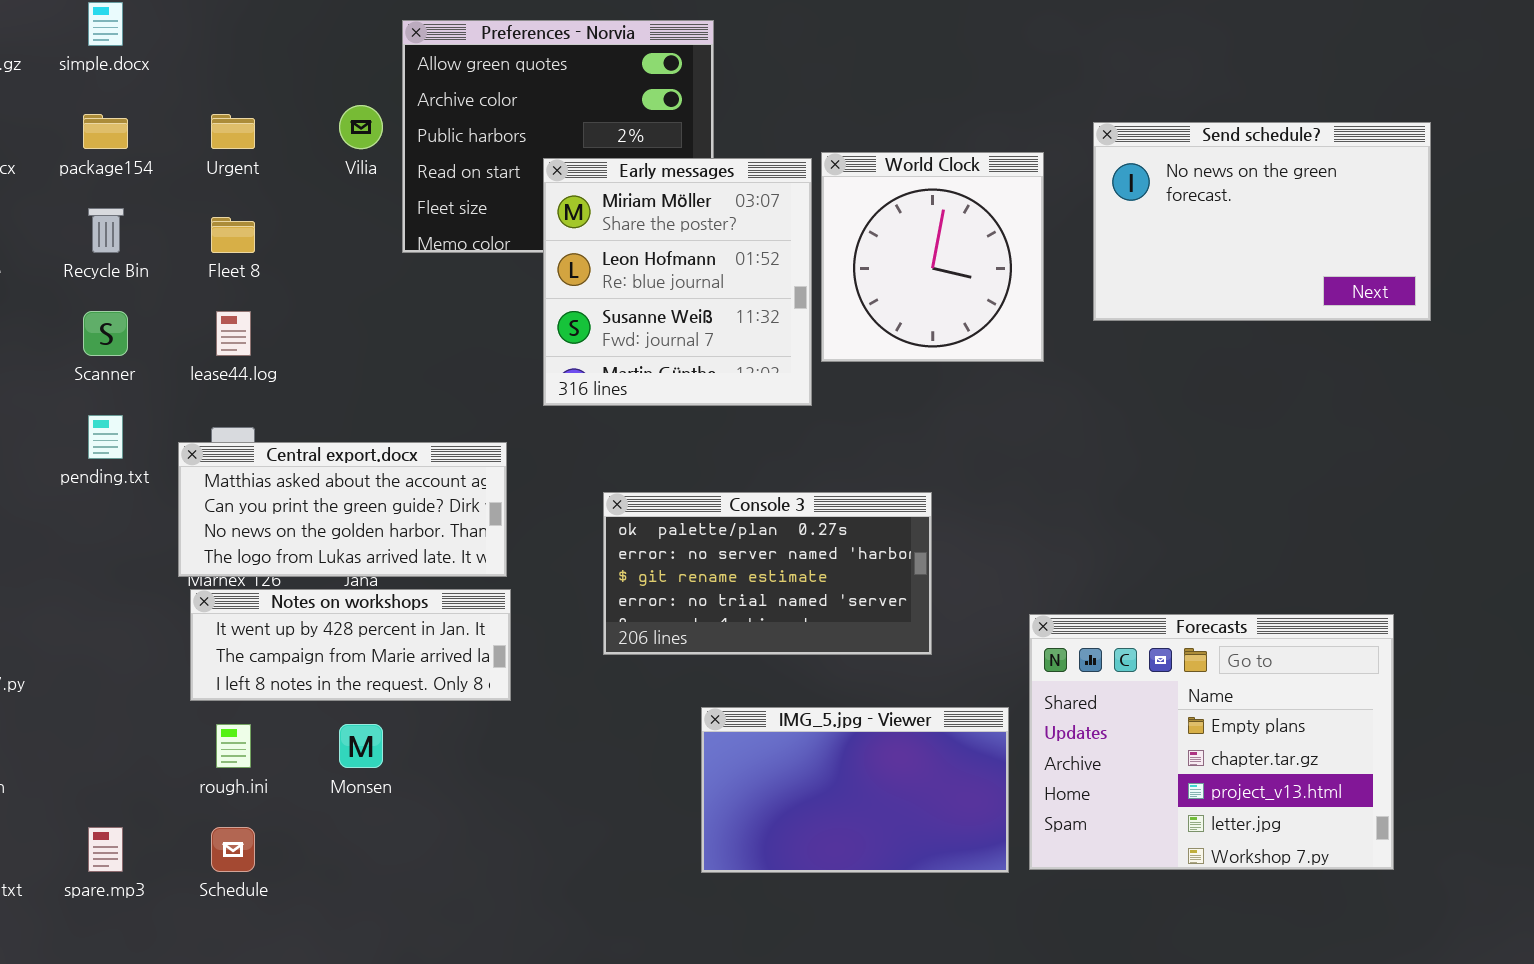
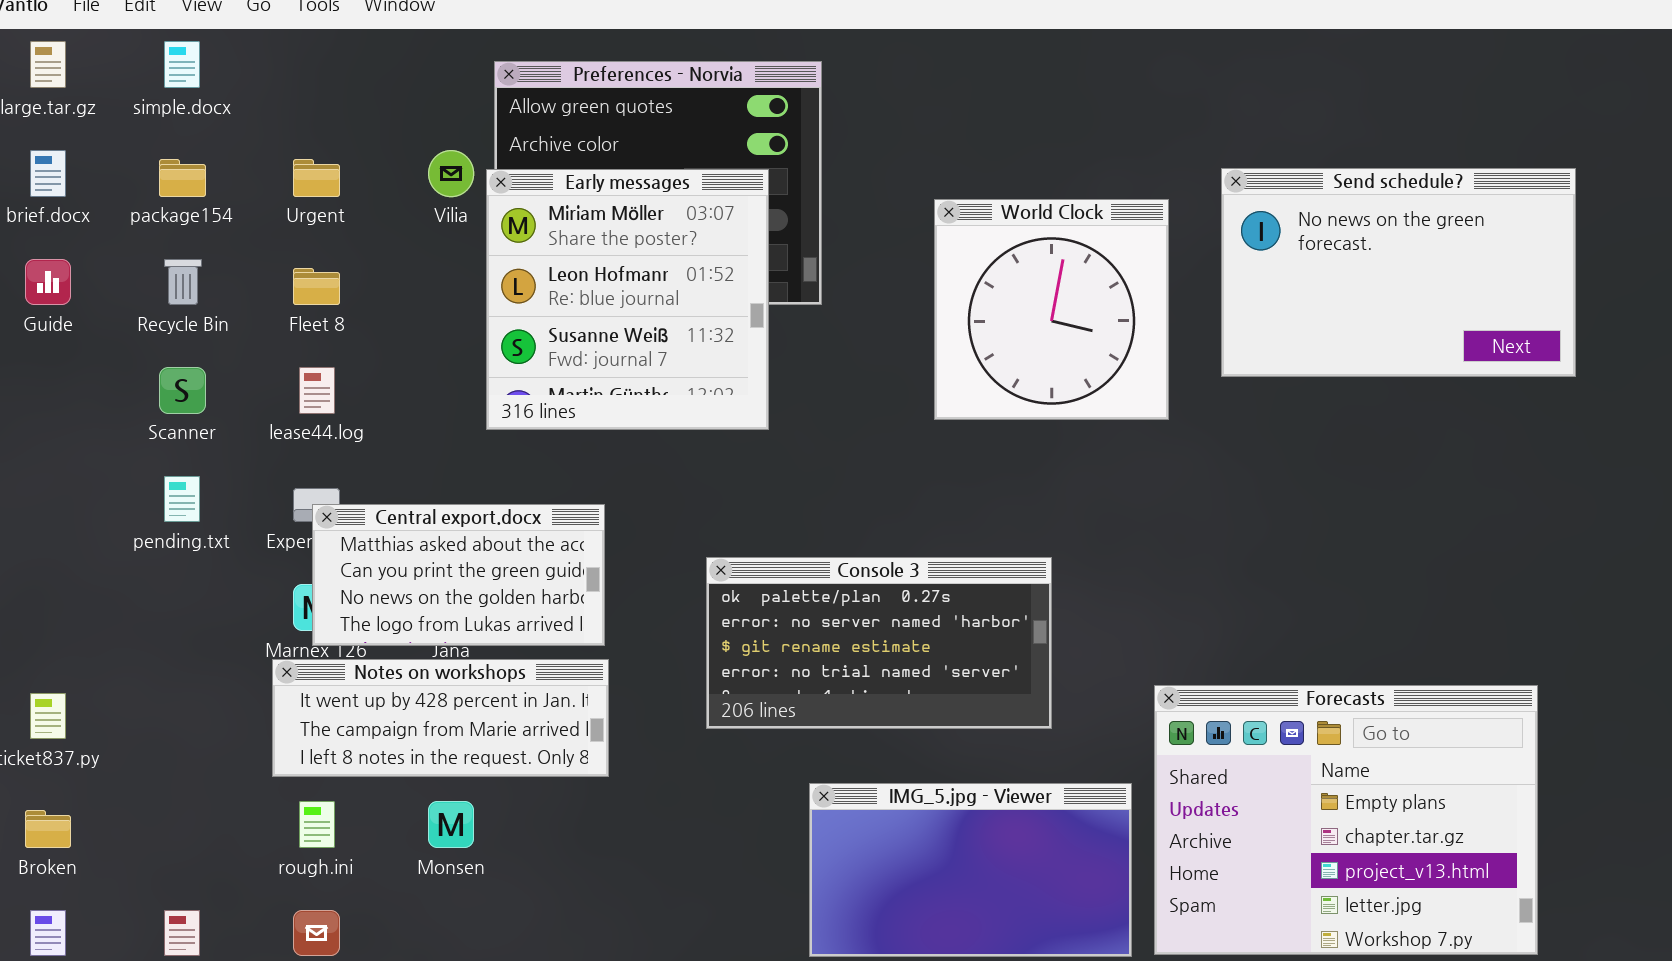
Early messages: [543,158,812,406] -> [486,169,769,430], moved
Central export.docx: [178,442,507,577] -> [312,504,605,646], resized

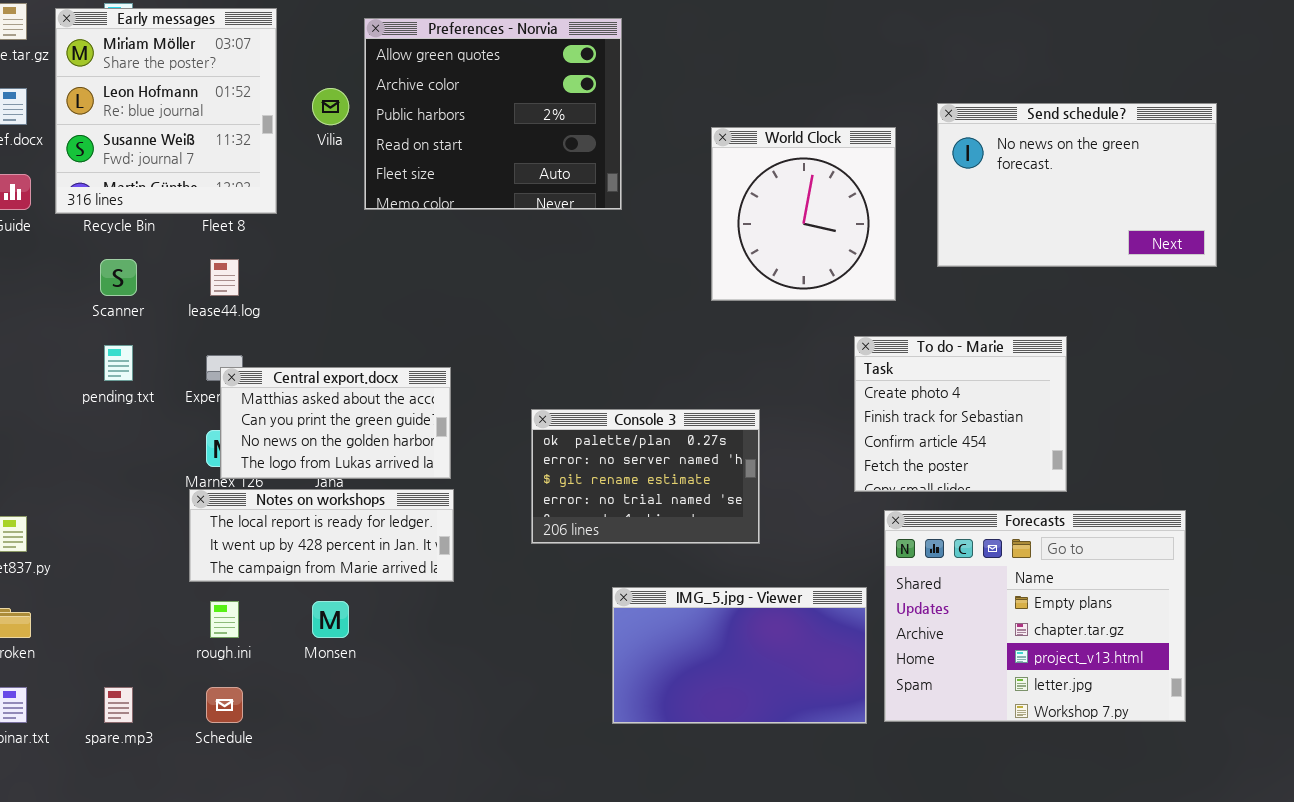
Early messages: [486,169,769,430] -> [55,8,277,214], moved
To do - Marie: none -> [854,336,1067,492], opened
Console 3: [706,557,1052,729] -> [531,409,760,544], resized
Notes on workshops: [272,659,609,777] -> [189,489,454,582], scrolled up 1 row

